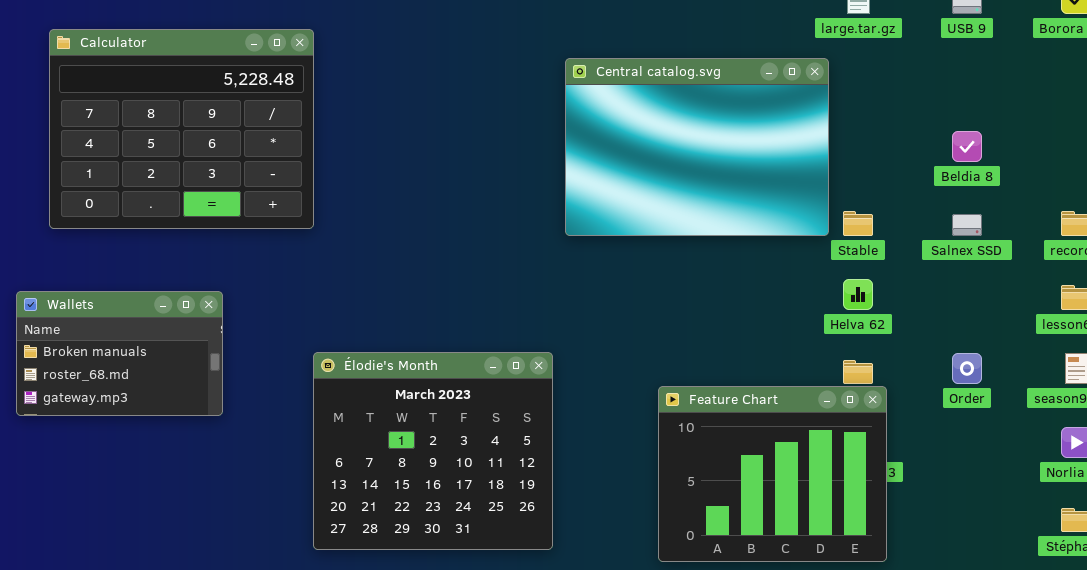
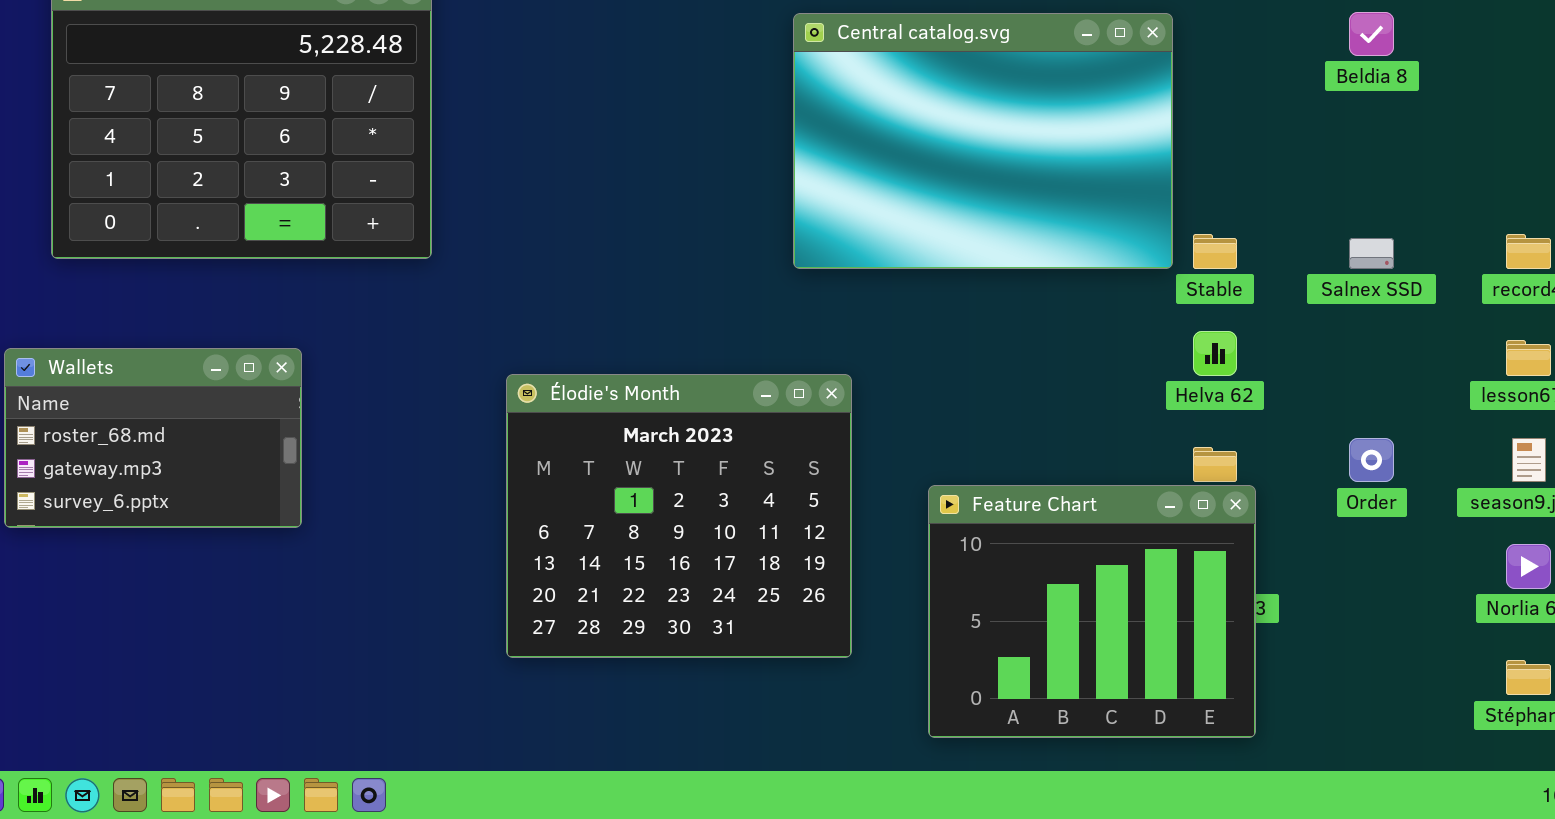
Beldia 8: [952,131,982,162] -> [1349,12,1394,56], moved
Wallets: [16,291,223,416] -> [4,348,302,528], scrolled down 1 row
Élodie's Month: [313,352,553,550] -> [506,374,852,658], moved

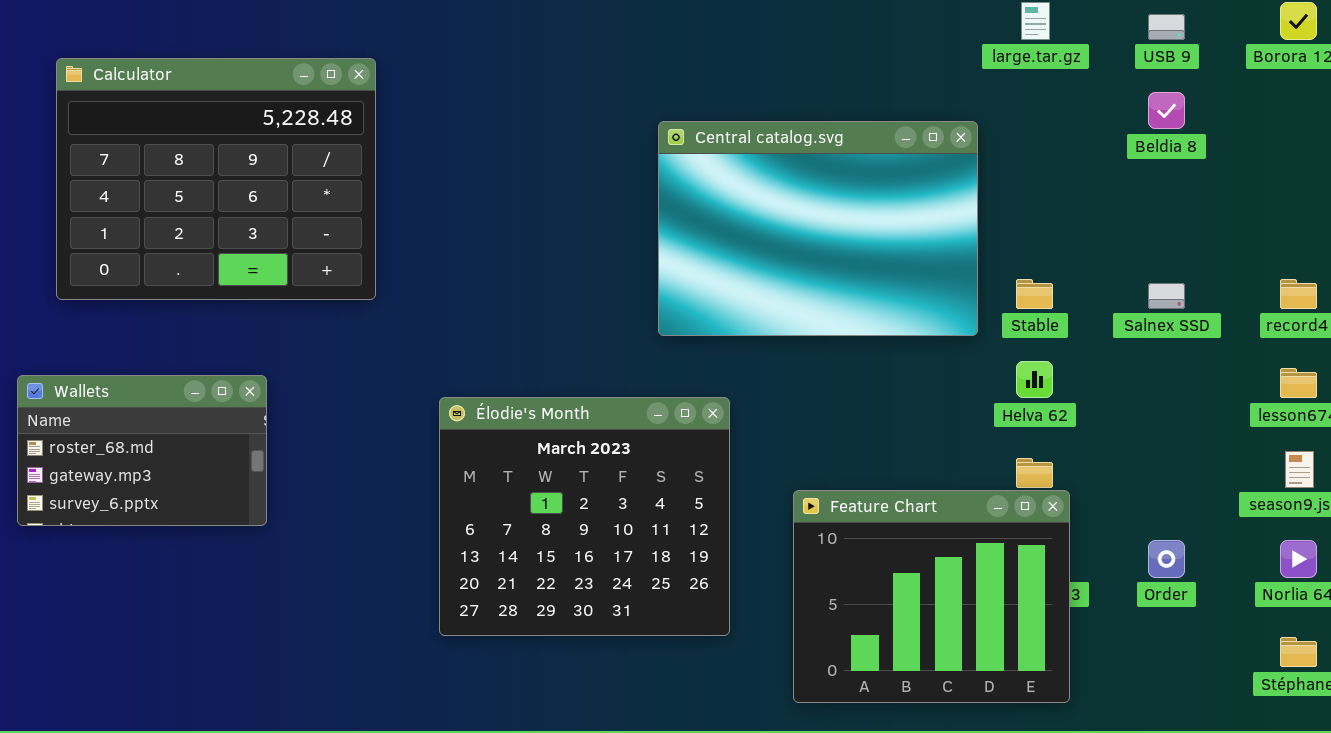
Central catalog.svg: [793,13,1173,269] -> [658,121,978,336], moved
Order: [1349,438,1394,482] -> [1148,540,1185,578], moved

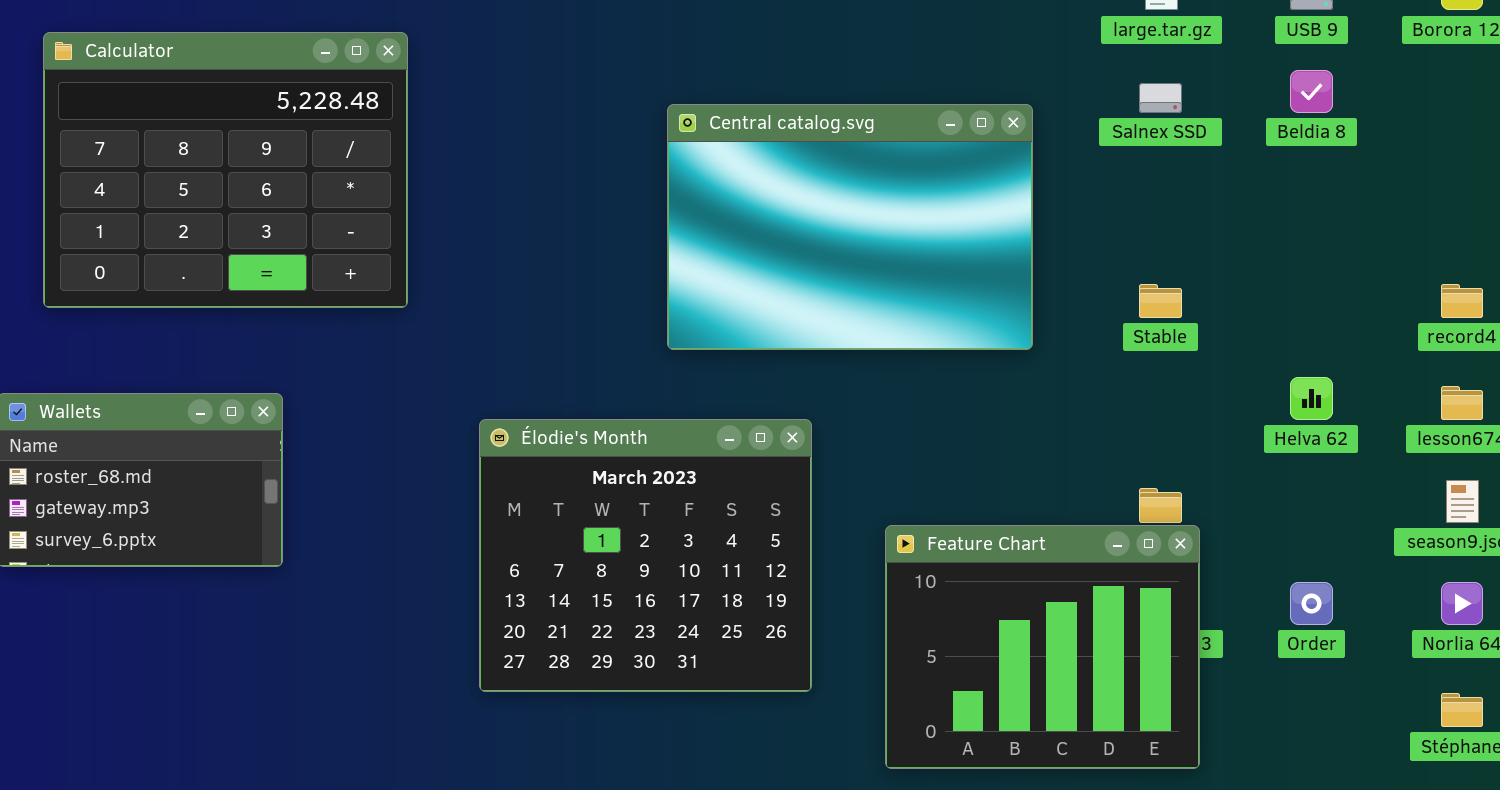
Central catalog.svg: [658,121,978,336] -> [667,104,1033,350], moved
Salnex SSD: [1148,283,1185,309] -> [1139,83,1182,113], moved
Helva 62: [1016,361,1053,398] -> [1290,377,1333,420], moved

